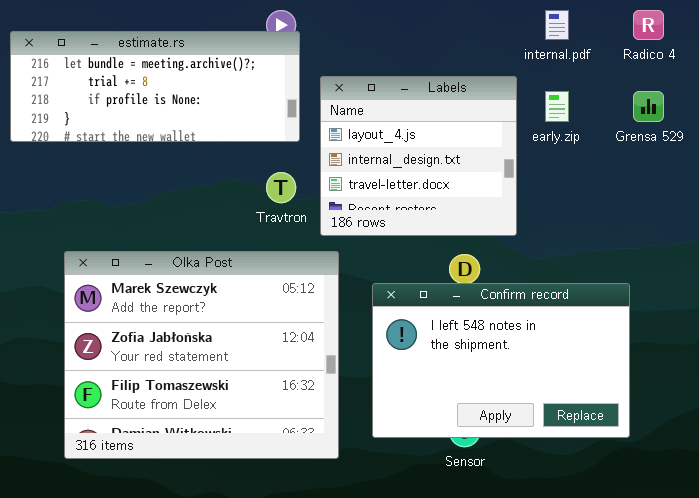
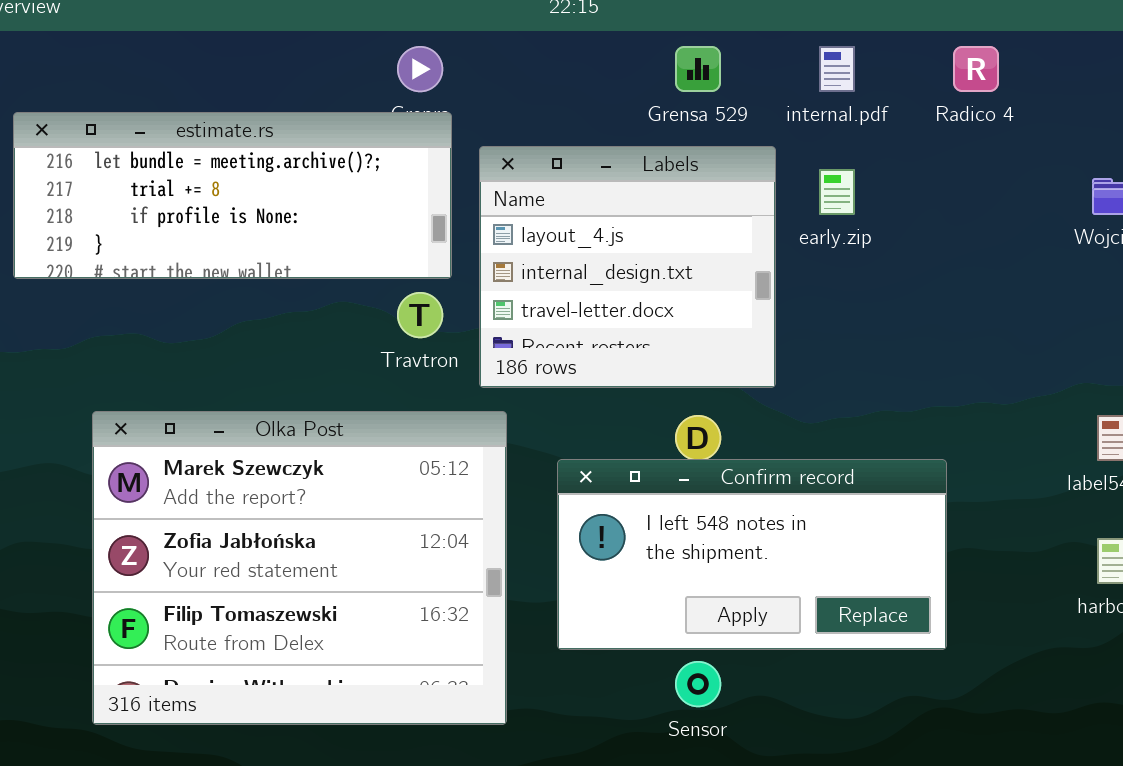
estimate.rs: [10,31,300,142] -> [13,112,452,279], moved
Grensa 529: [633,91,664,122] -> [675,46,721,92], moved
Confirm record: [372,283,630,438] -> [557,459,947,650], resized

